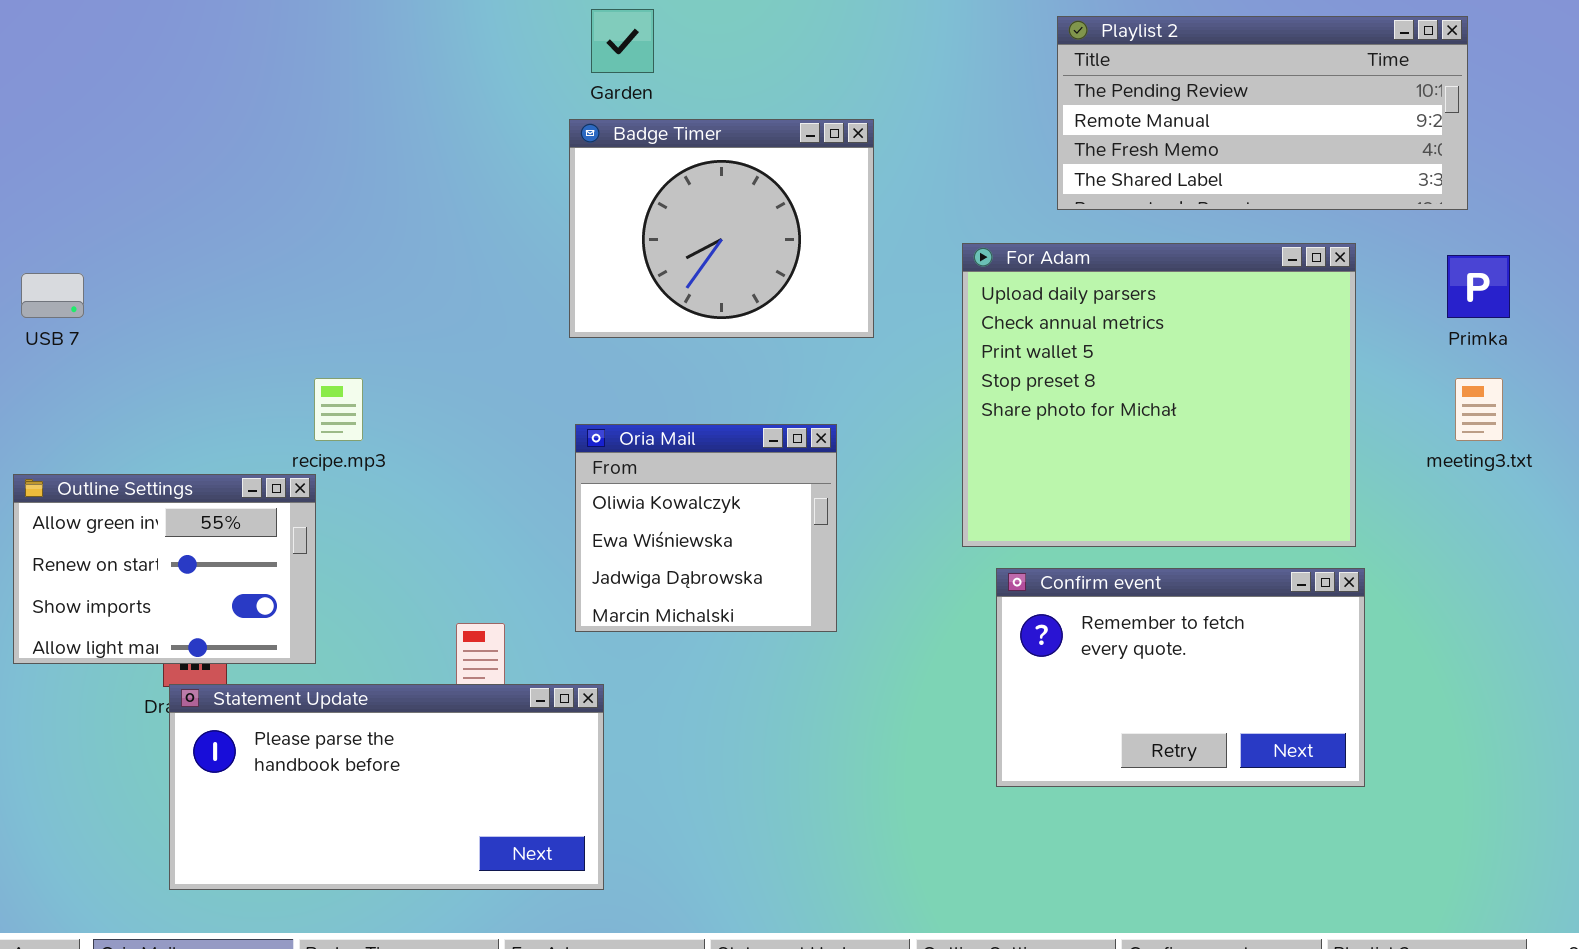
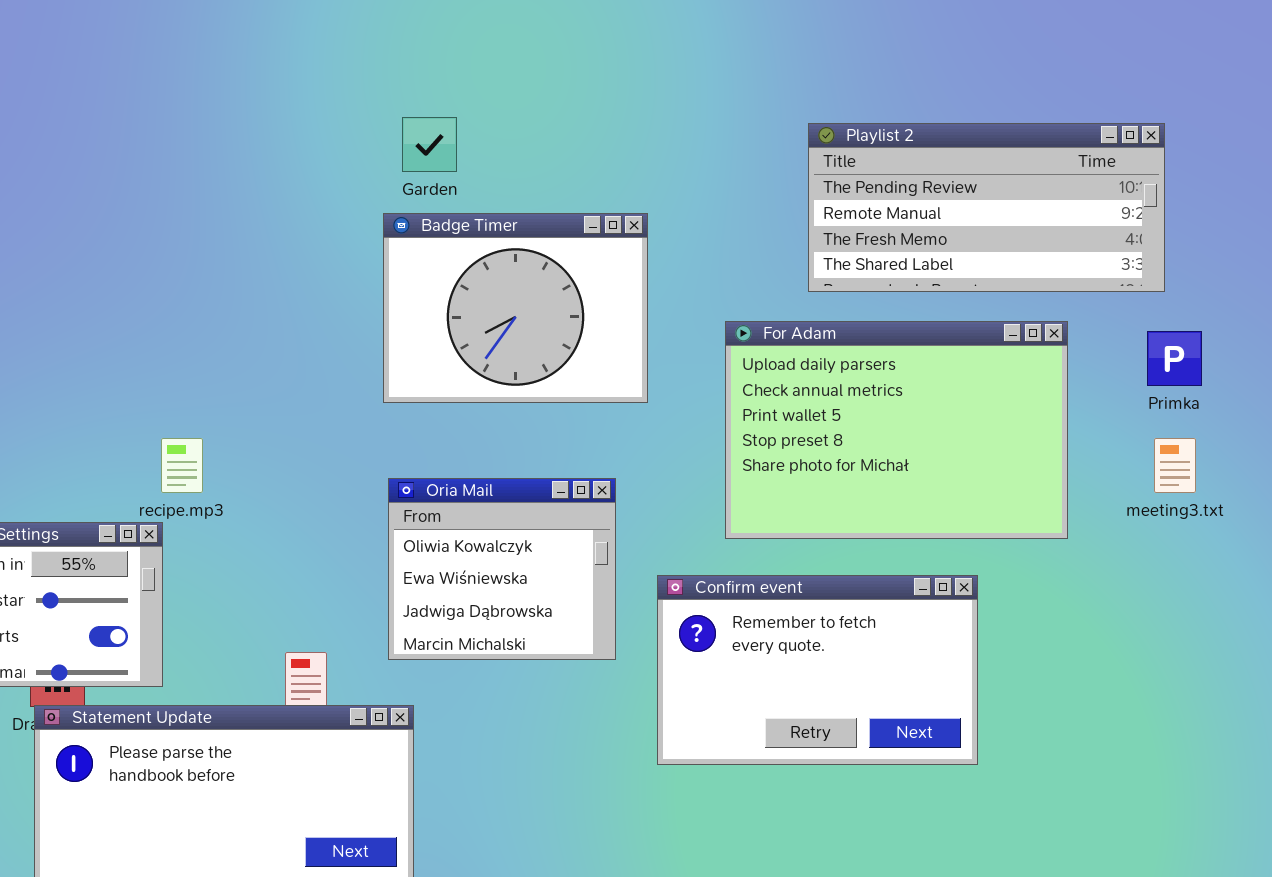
For Adam: [962,243,1356,547] -> [725,321,1068,539], resized
Confirm event: [996,568,1365,787] -> [657,575,978,765], moved

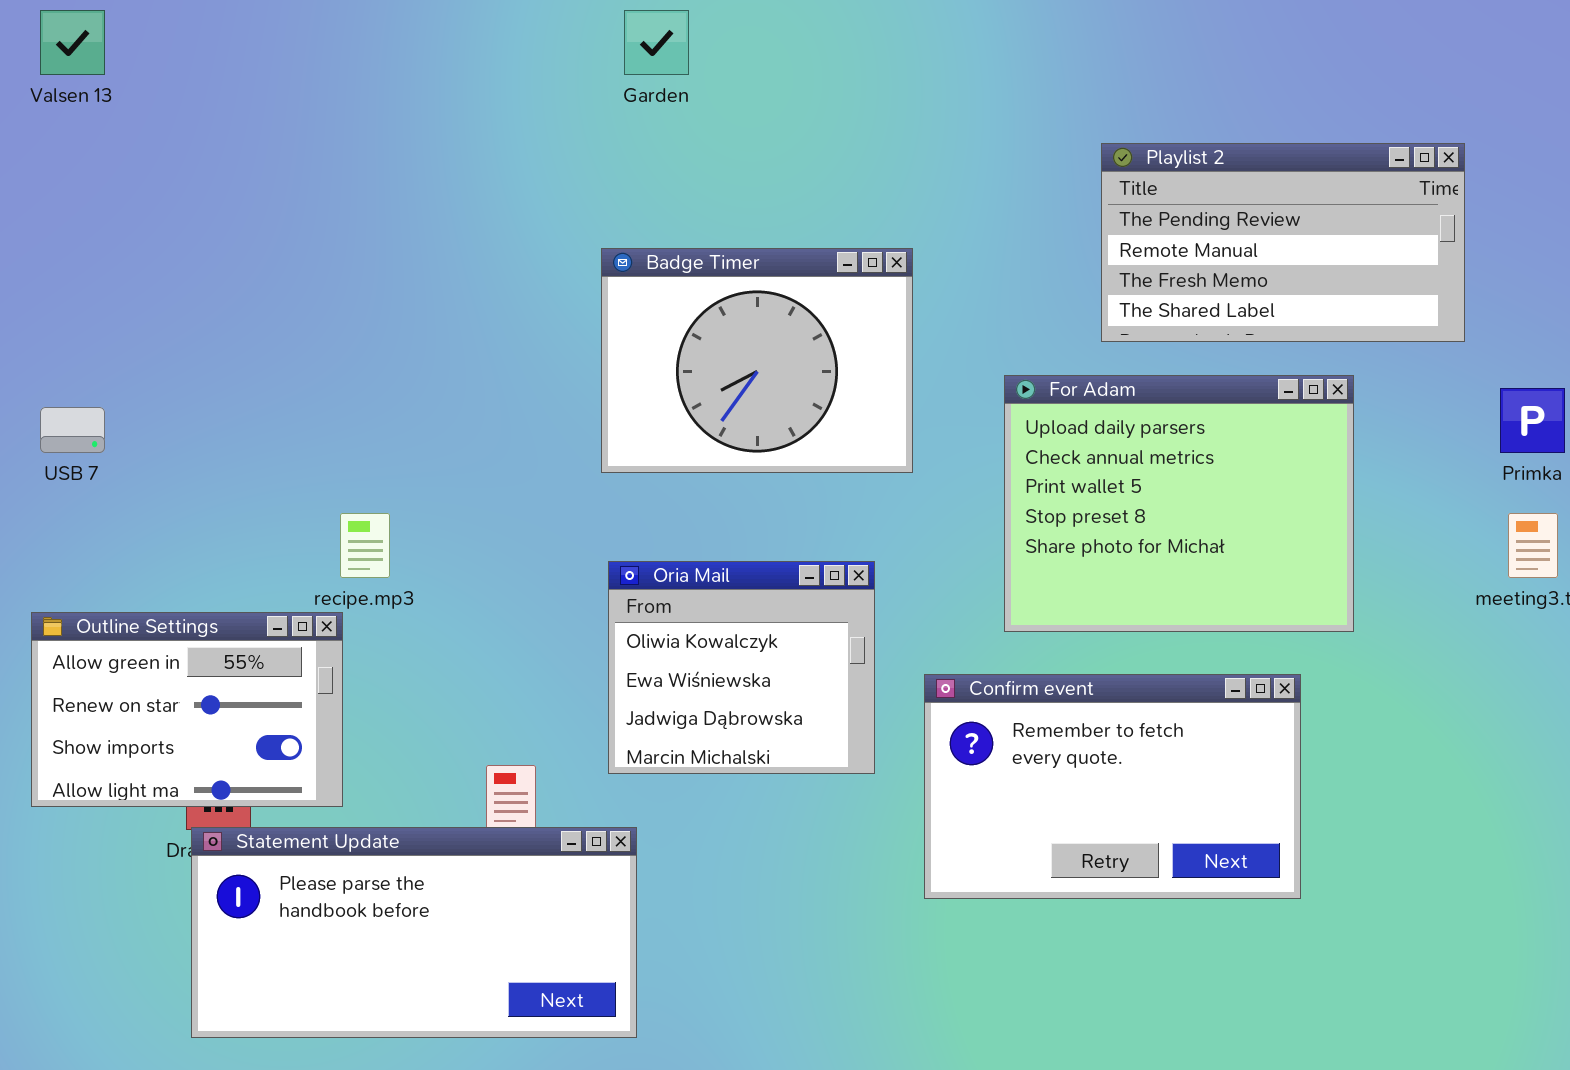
Garden: [402,117,457,172] -> [624,10,689,75], moved
Playlist 2: [808,123,1165,292] -> [1101,143,1465,342], resized
For Adam: [725,321,1068,539] -> [1004,375,1354,632], resized

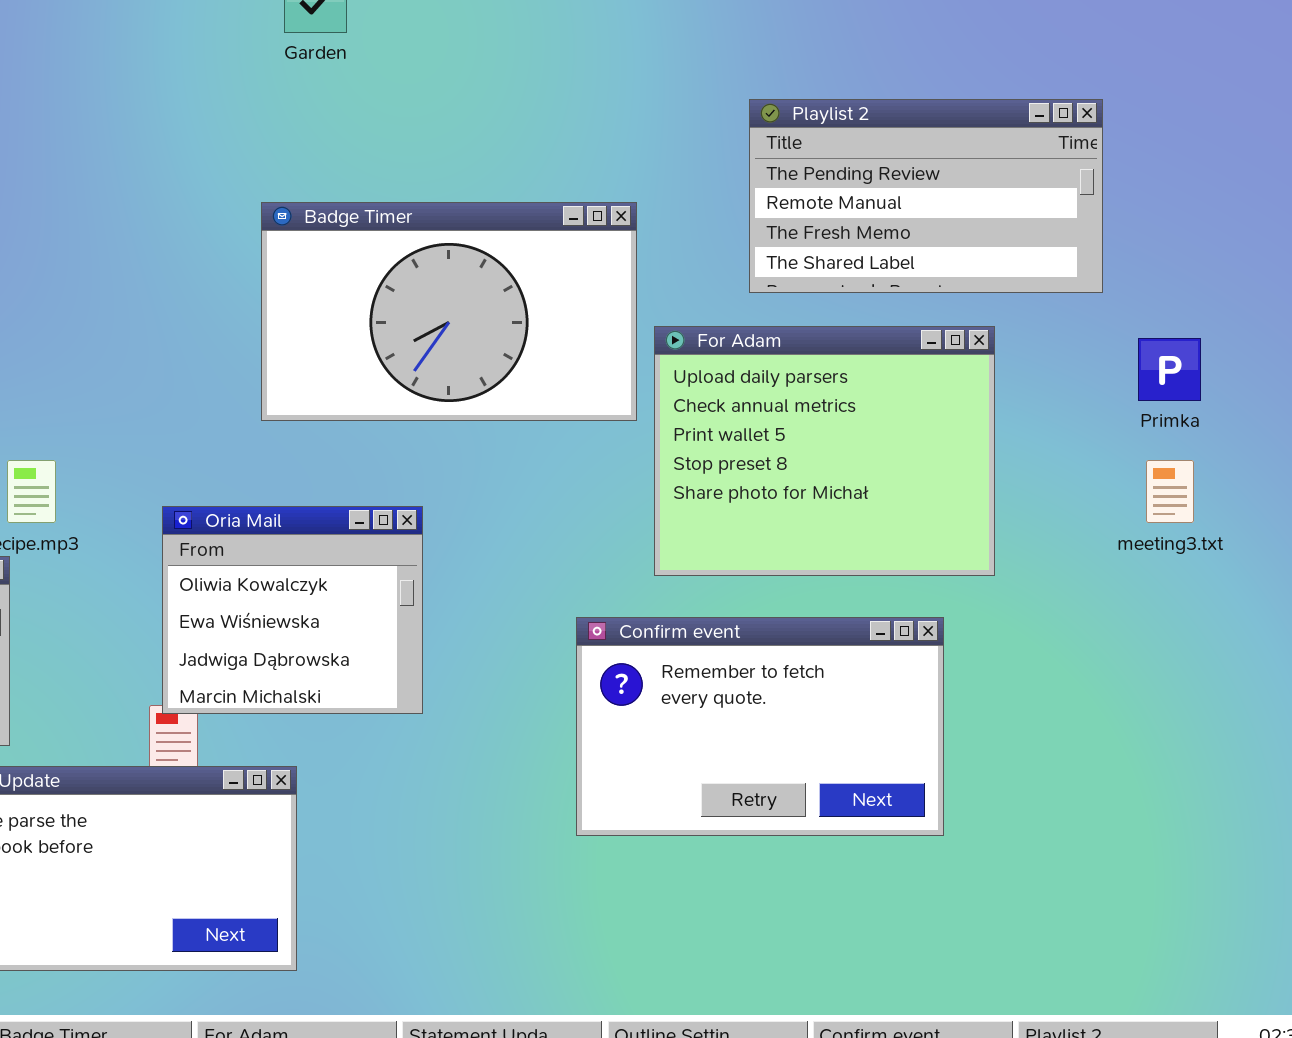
Badge Timer: [601,248,913,473] -> [261,202,637,421], resized
Oria Mail: [608,561,875,774] -> [162,506,423,714], moved

